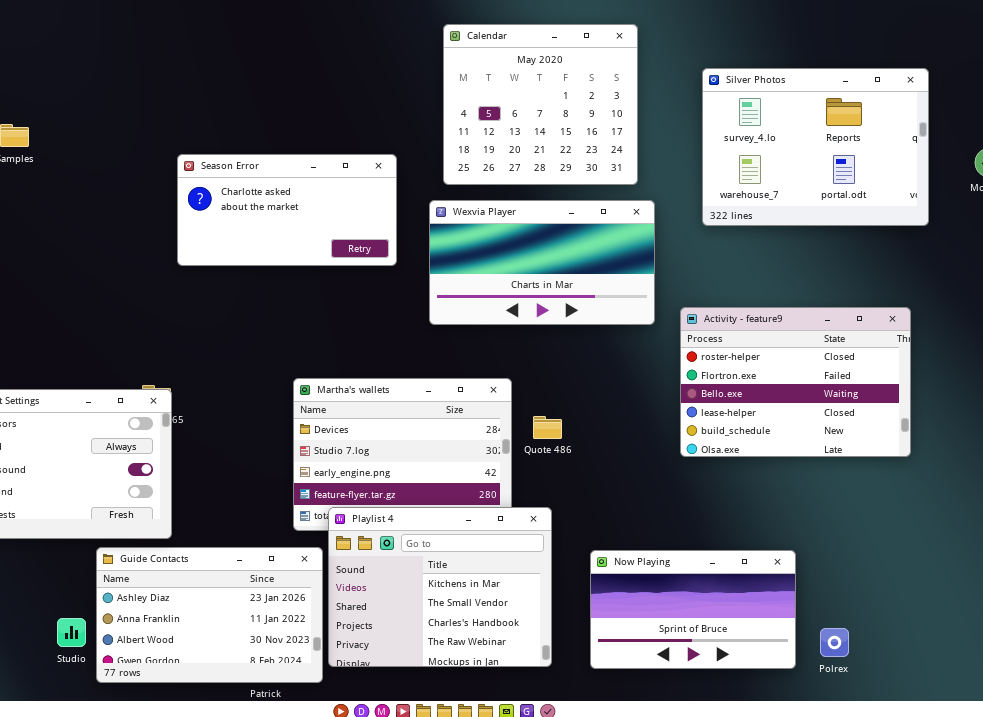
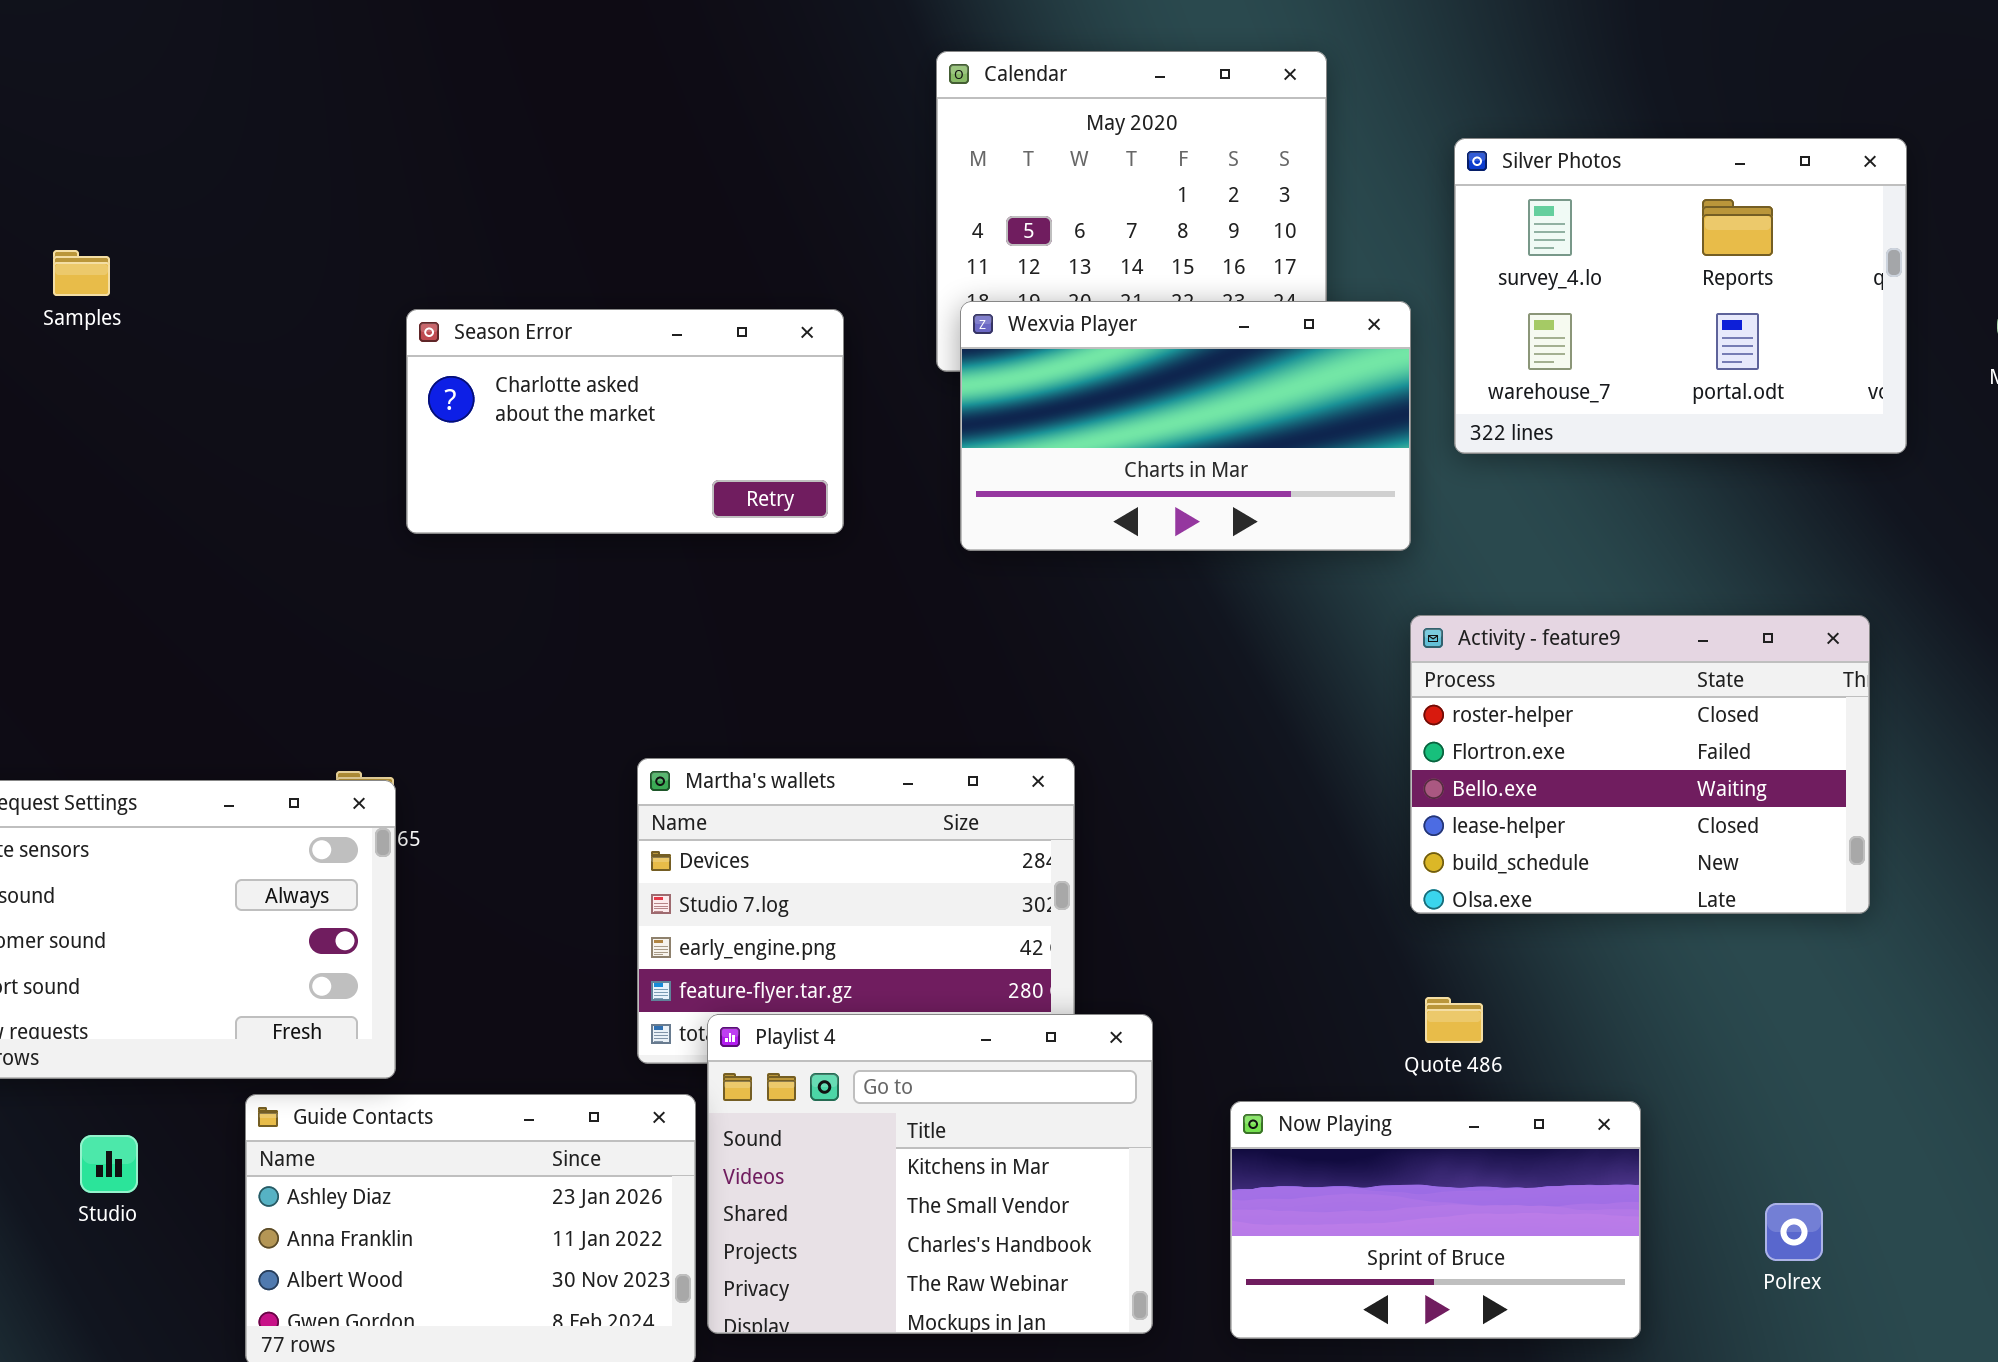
Wexvia Player: [429,200,655,325] -> [960,301,1411,551], moved
Quote 486: [533,416,562,439] -> [1425,997,1483,1043], moved
Studio: [57,618,86,647] -> [80,1135,138,1193], moved
Polrex: [820,628,849,657] -> [1765,1203,1823,1261], moved

